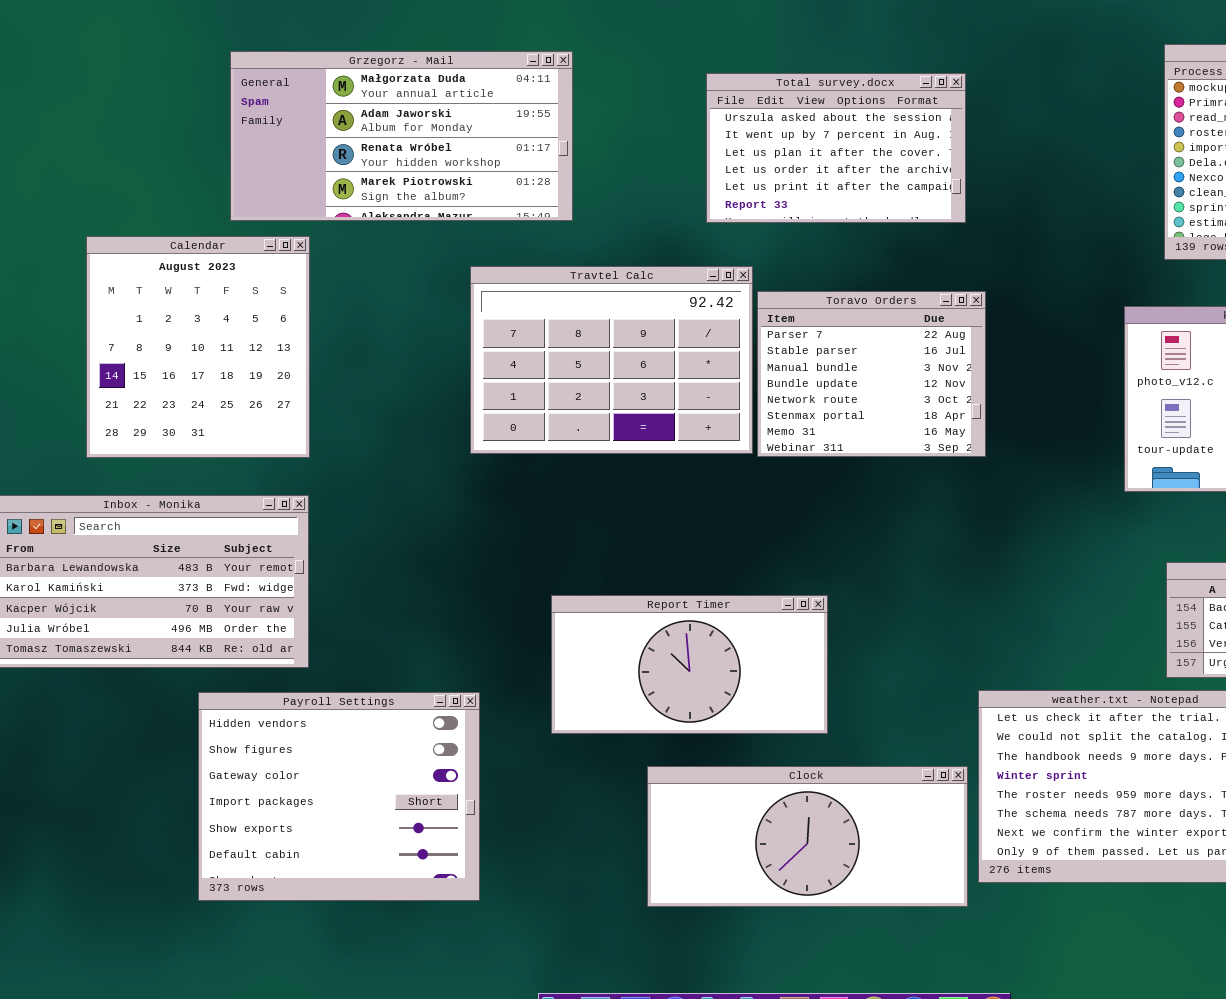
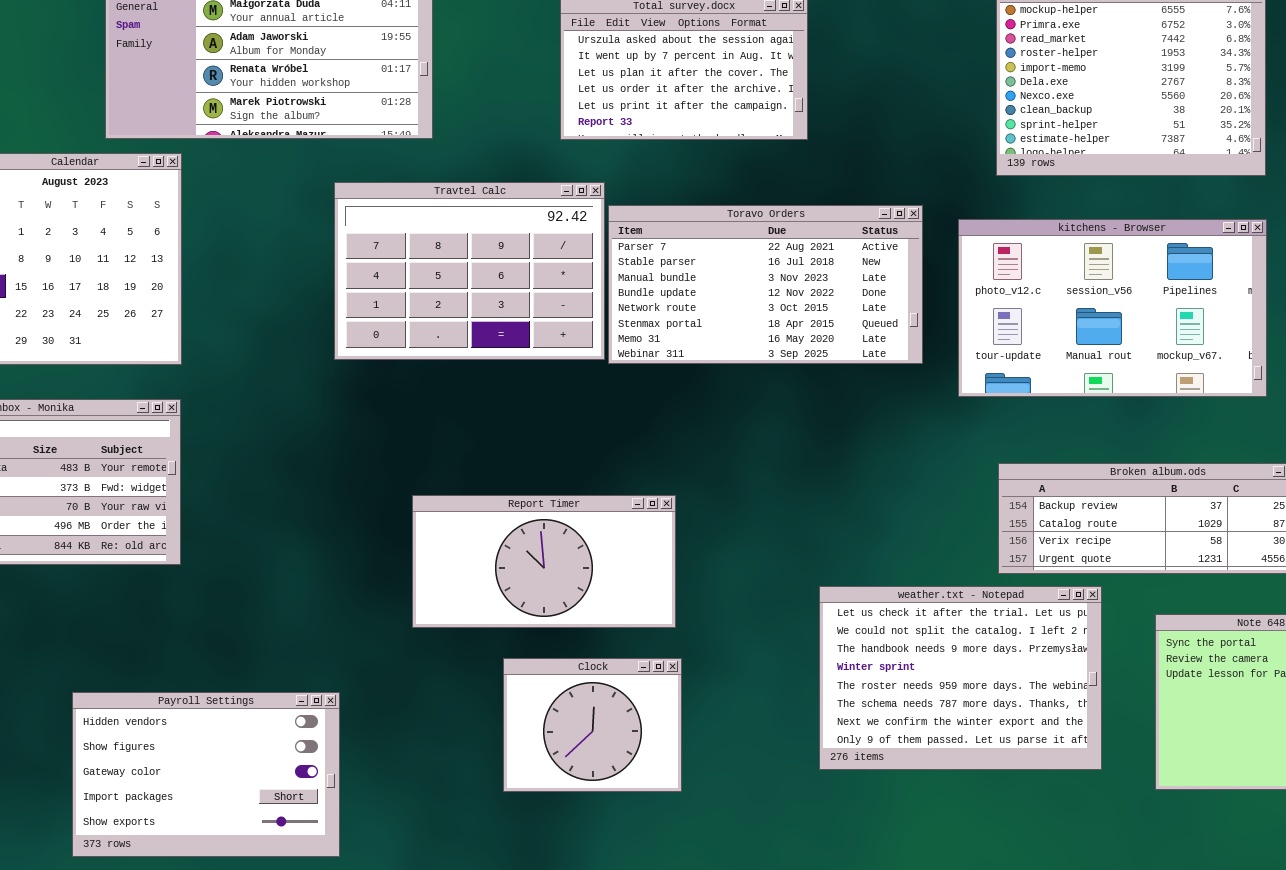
Toravo Orders: [757,291,986,457] -> [608,205,923,364], resized
Payroll Settings: [198,692,480,901] -> [72,692,340,857], moved, resized
Clock: [647,766,968,907] -> [503,658,682,792], resized

